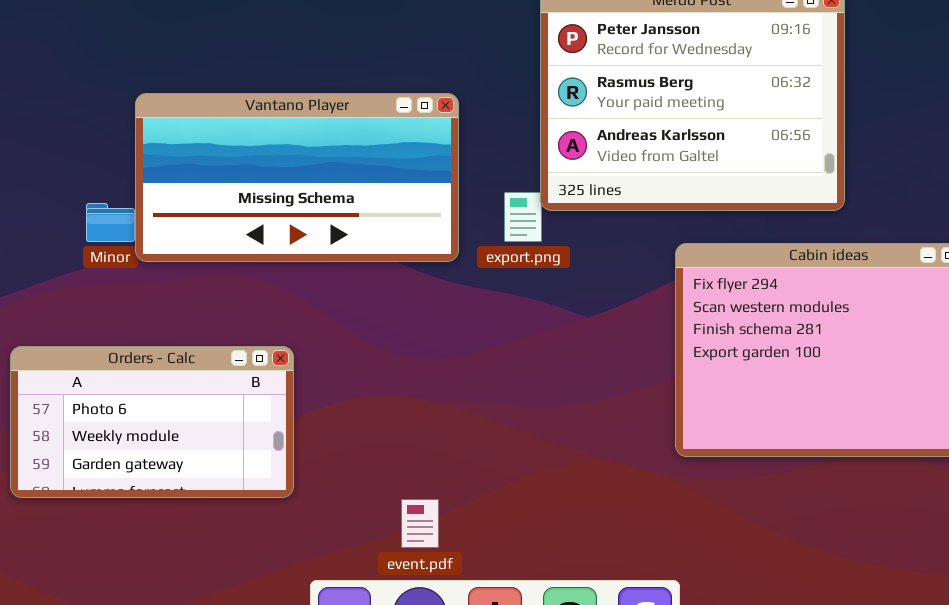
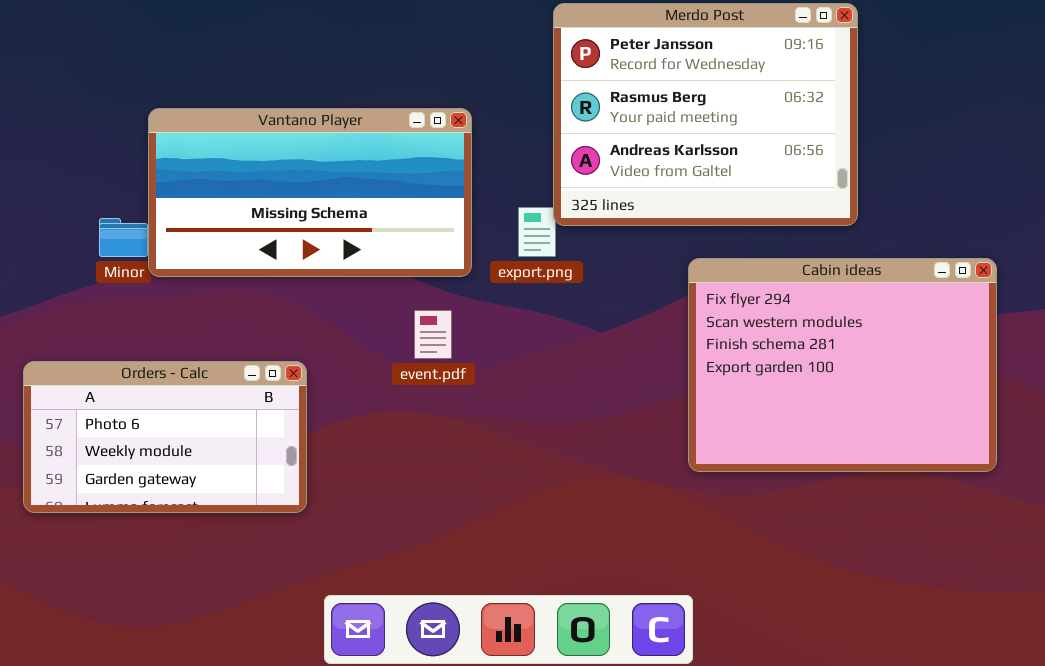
event.pdf: [401,499,439,548] -> [414,310,452,359], moved

